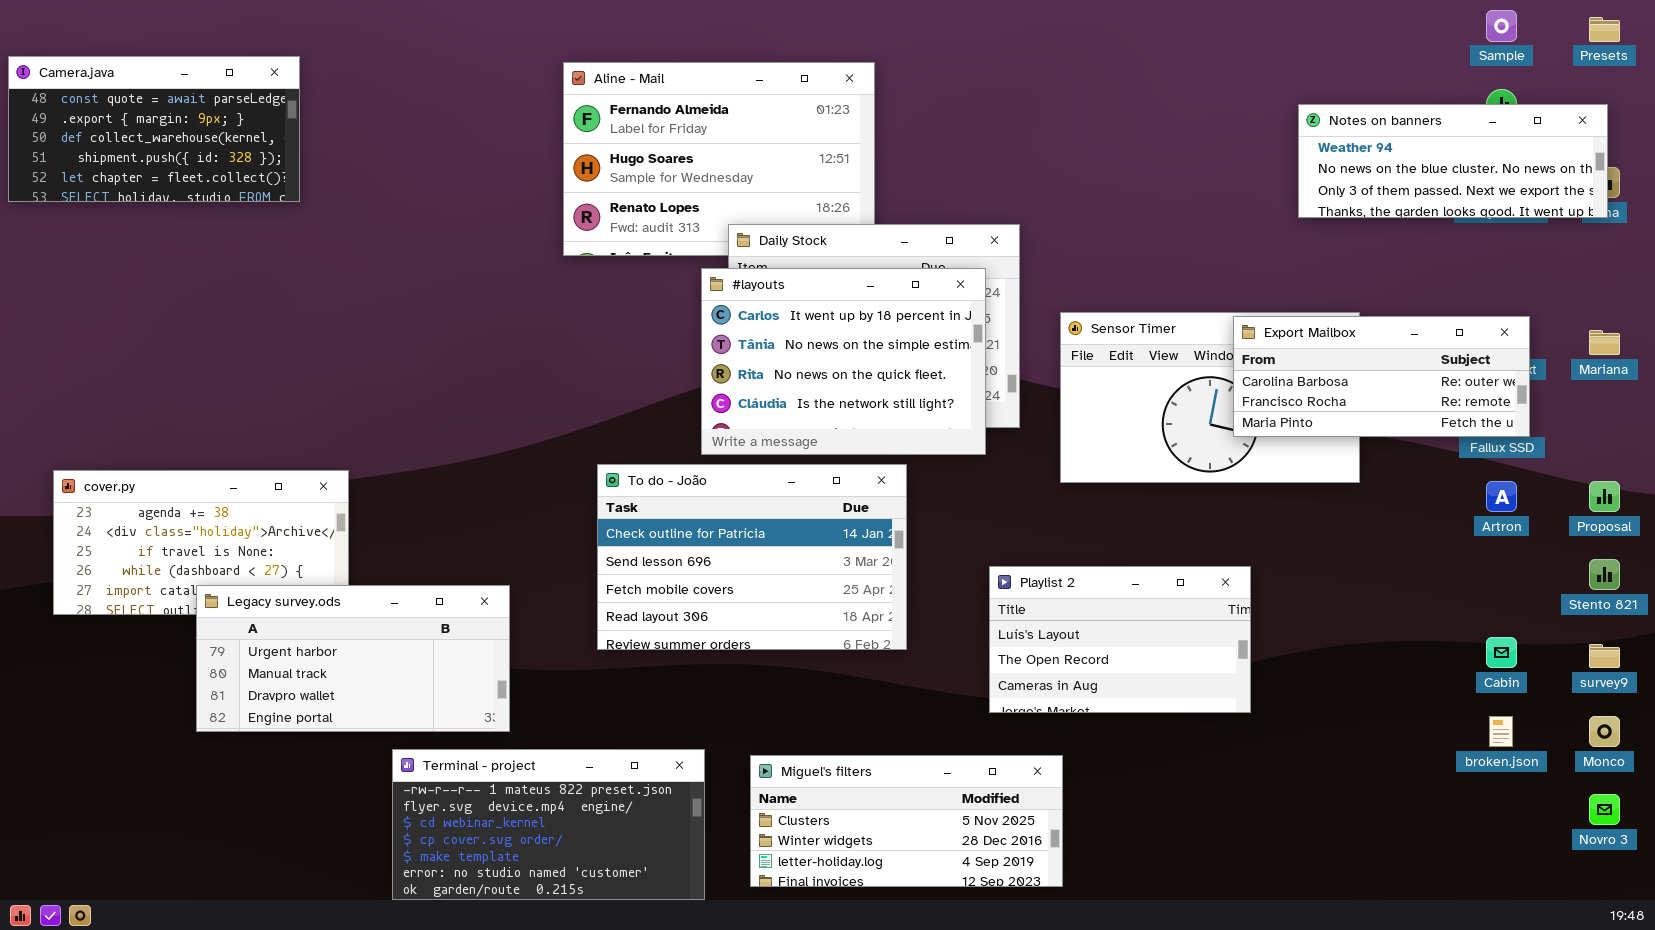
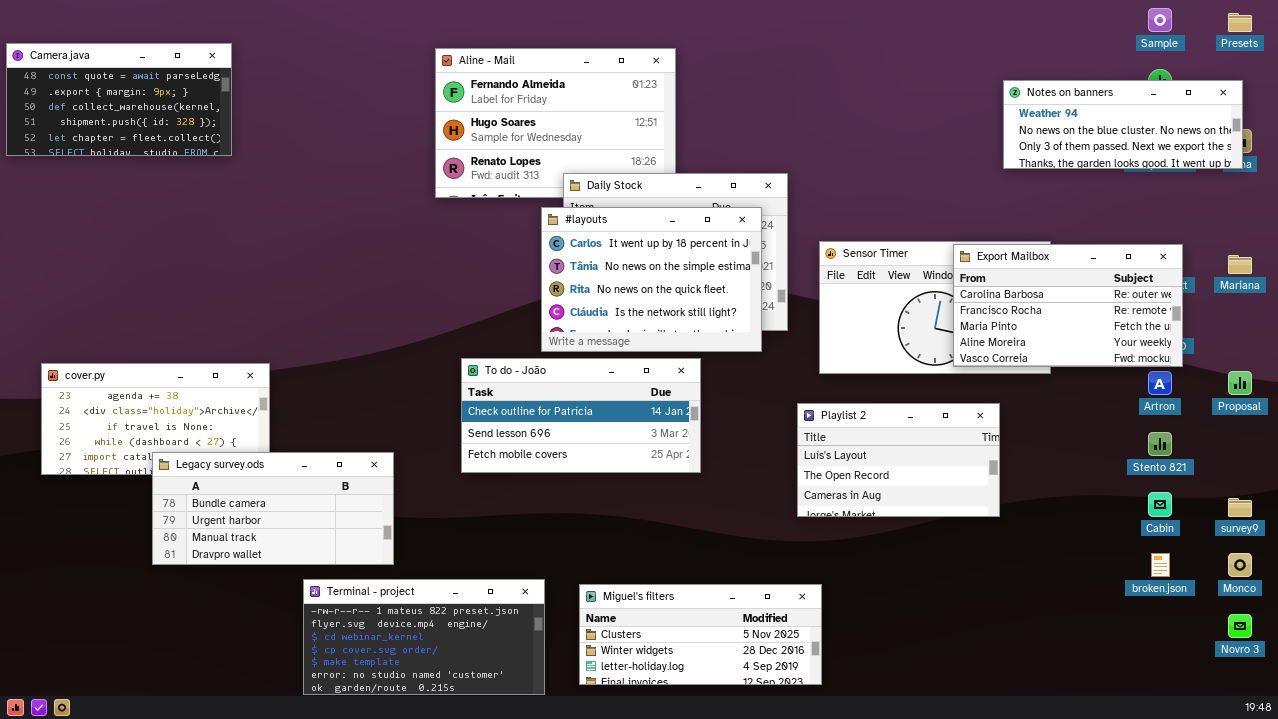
Export Mailbox: [1233,316,1530,437] -> [953,244,1183,367], resized
To do - João: [597,464,907,650] -> [461,358,701,473], resized
Stento 821: [1589,559,1620,590] -> [1148,432,1172,456], moved
Playlist 2: [989,566,1251,713] -> [797,403,1000,517], moved
Legacy survey.ods: [196,585,510,732] -> [152,452,394,565], scrolled up 1 row

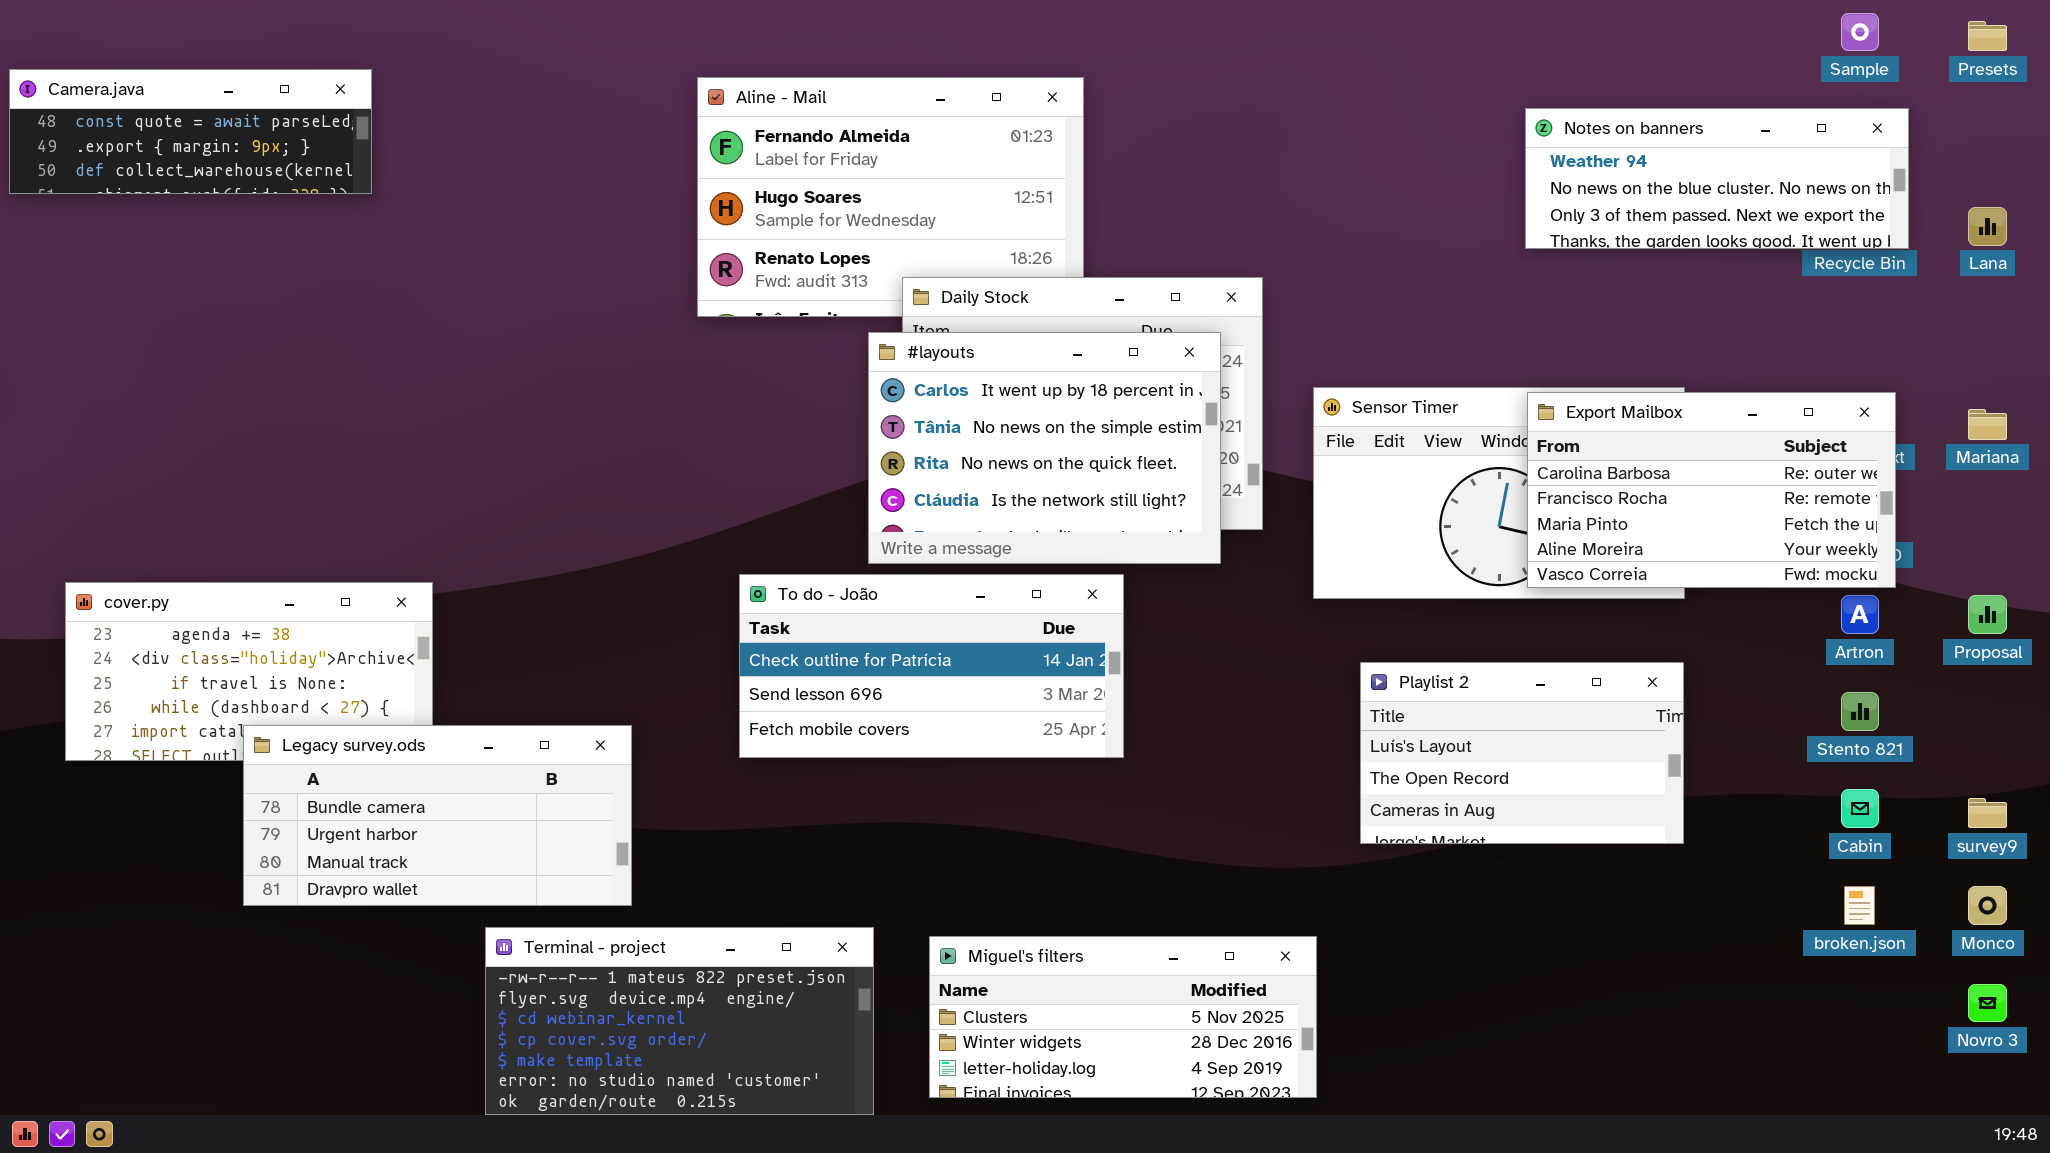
Camera.java: [6,43,232,156] -> [9,69,372,194], resized
Notes on banners: [1003,80,1243,169] -> [1525,108,1909,249], moved
Playlist 2: [797,403,1000,517] -> [1360,662,1684,844], moved

